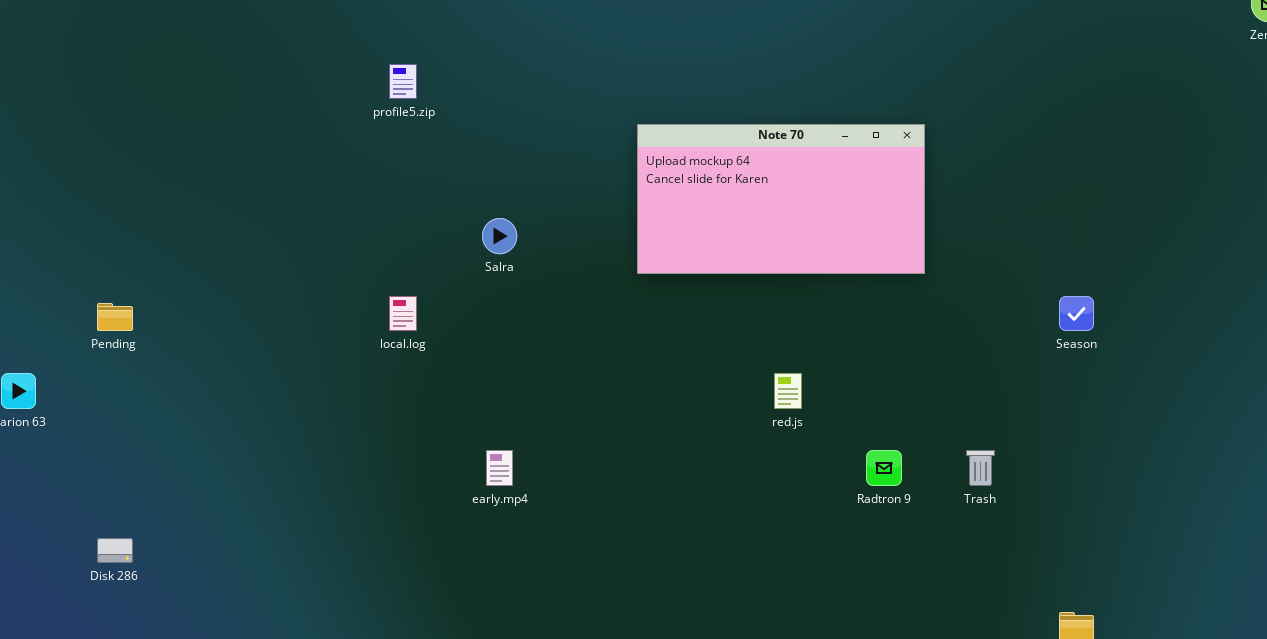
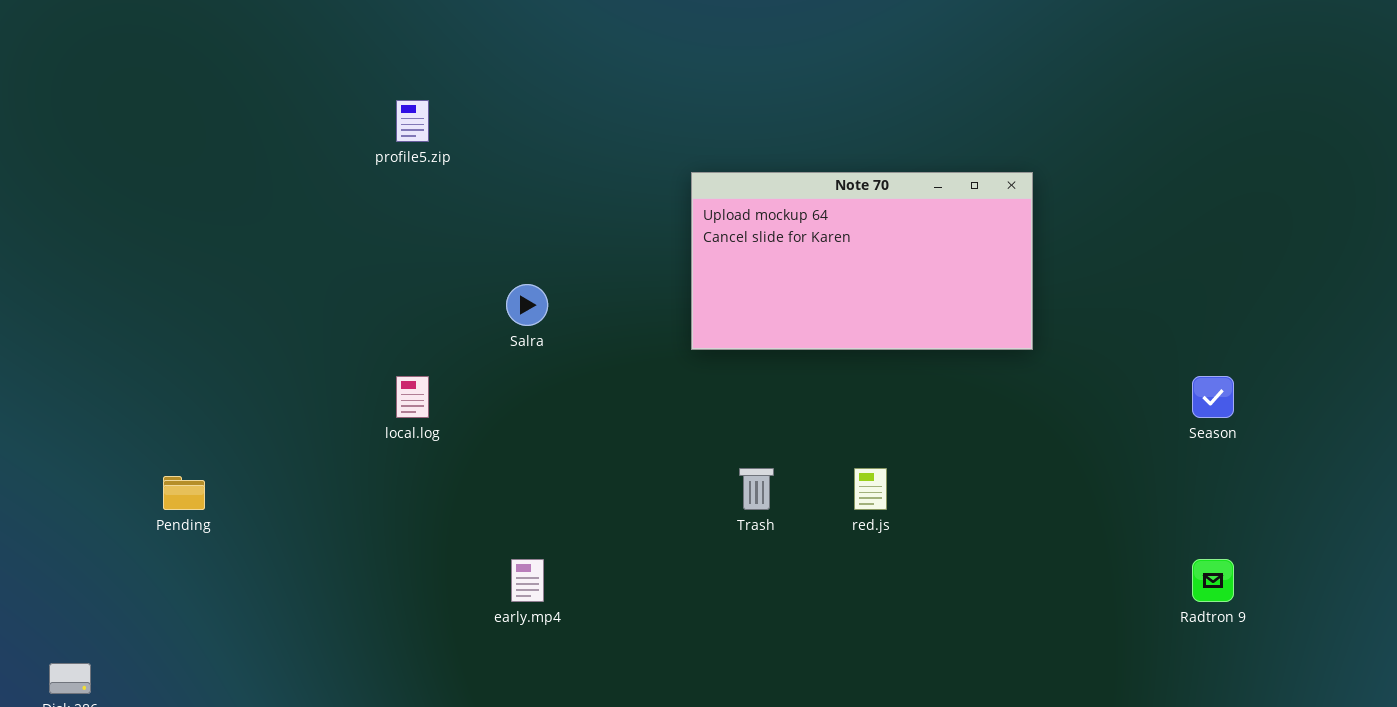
Pending: [97,303,133,331] -> [163,476,205,510], moved
Radtron 9: [866,450,902,486] -> [1192,559,1234,602], moved
Trash: [966,450,995,486] -> [739,468,774,510], moved

